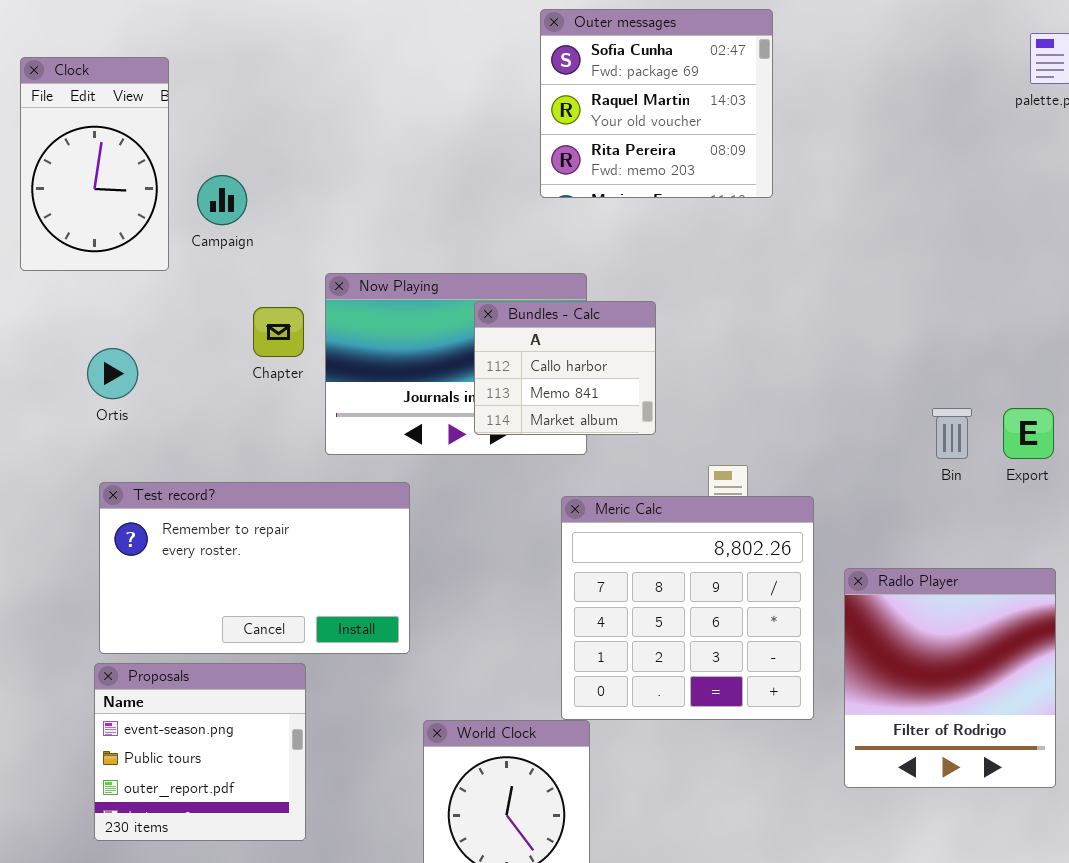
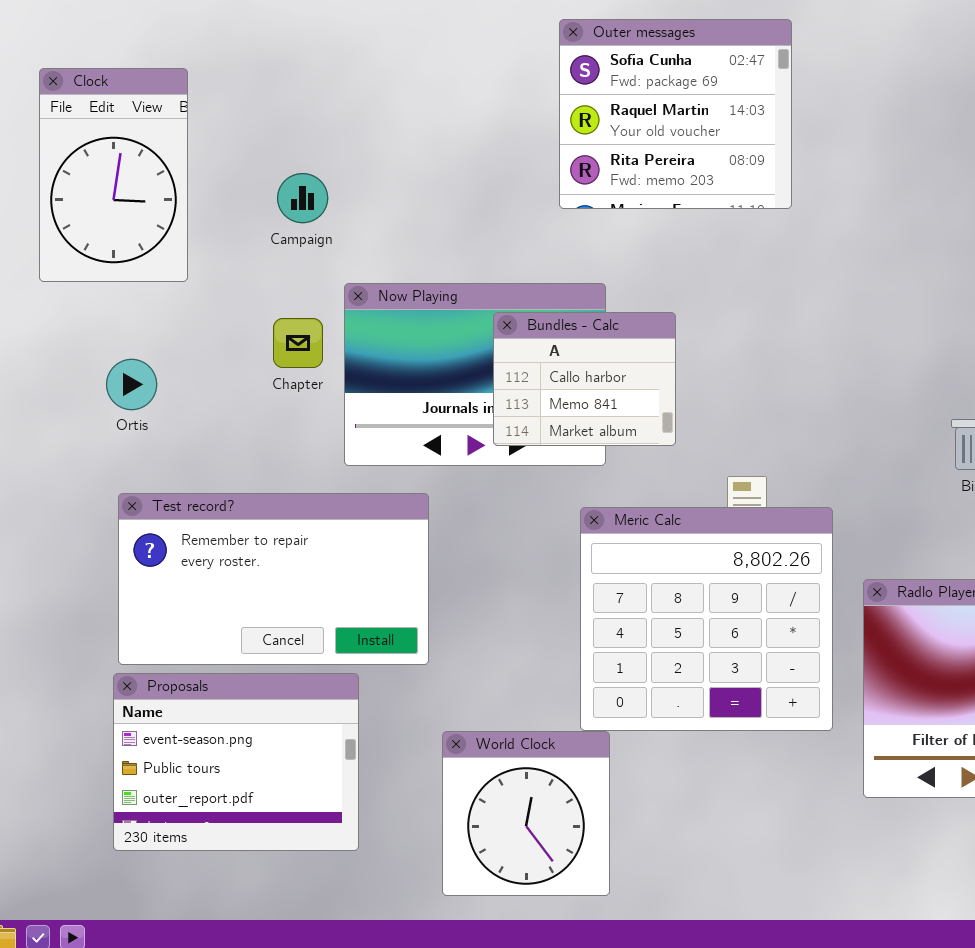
Campaign: [197,175,247,225] -> [277,173,328,223], moved
Proposals: [94,663,306,841] -> [113,673,359,851], resized

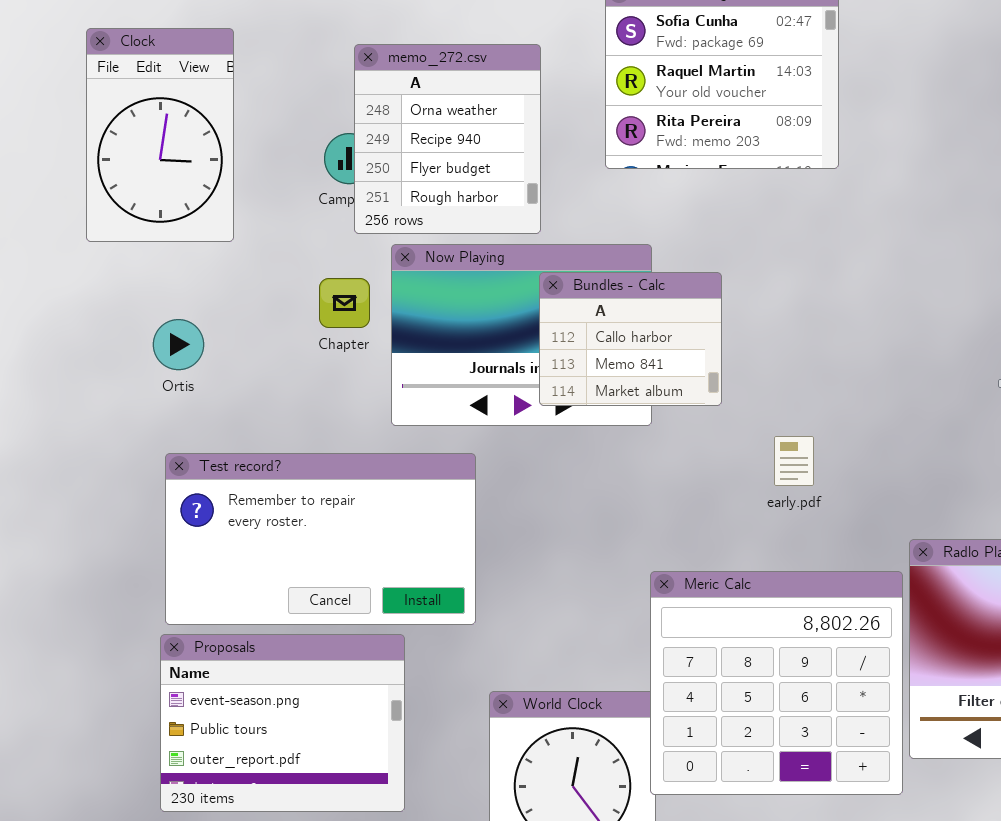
memo_272.csv: none -> [354,44,541,234], opened
Meric Calc: [580,507,833,731] -> [650,571,903,795], moved

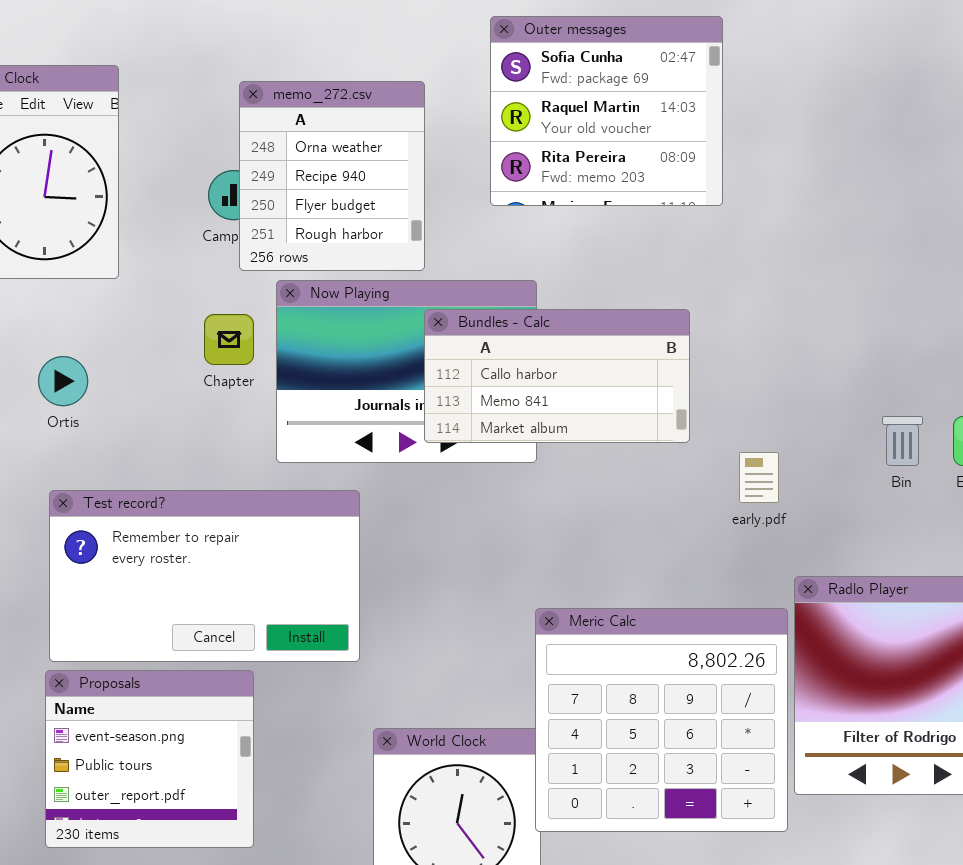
Bundles - Calc: [539,272,722,406] -> [424,309,690,443], resized
early.pdf: [774,436,814,486] -> [739,452,779,503], moved
Proposals: [160,634,405,812] -> [45,670,254,848], resized

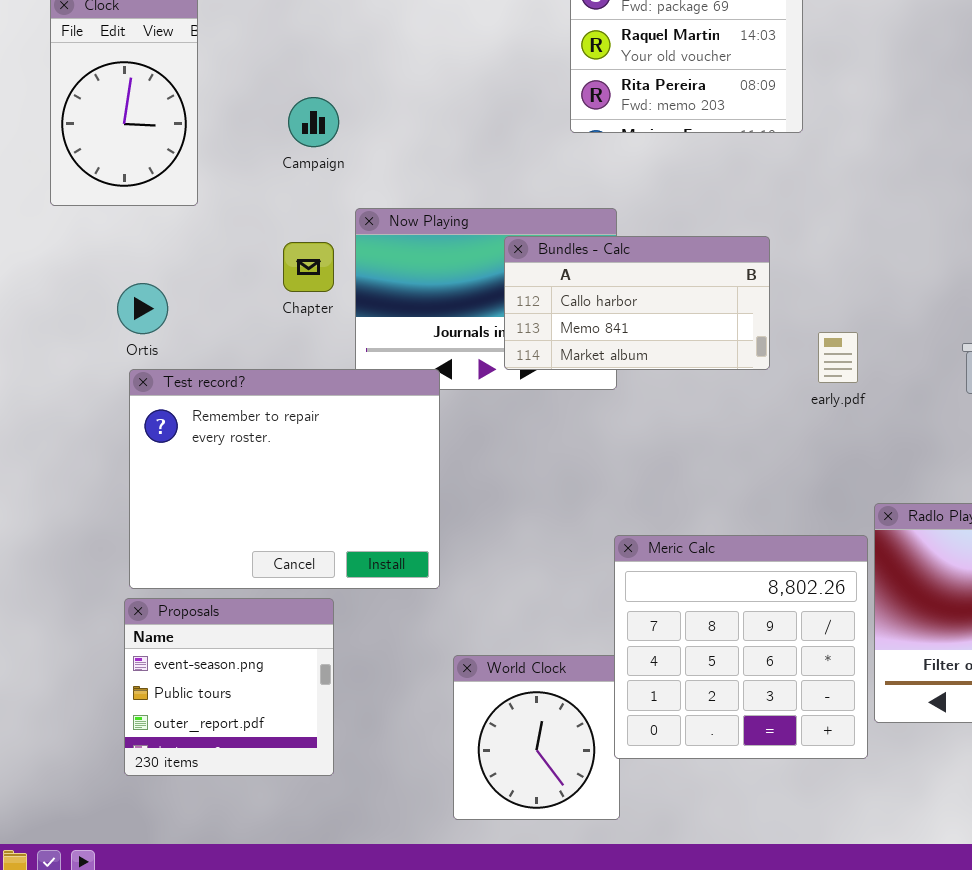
memo_272.csv: [239,81,425,271] -> none, closed
early.pdf: [739,452,779,503] -> [818,332,858,383], moved
Test record?: [49,490,360,662] -> [129,369,440,589], resized

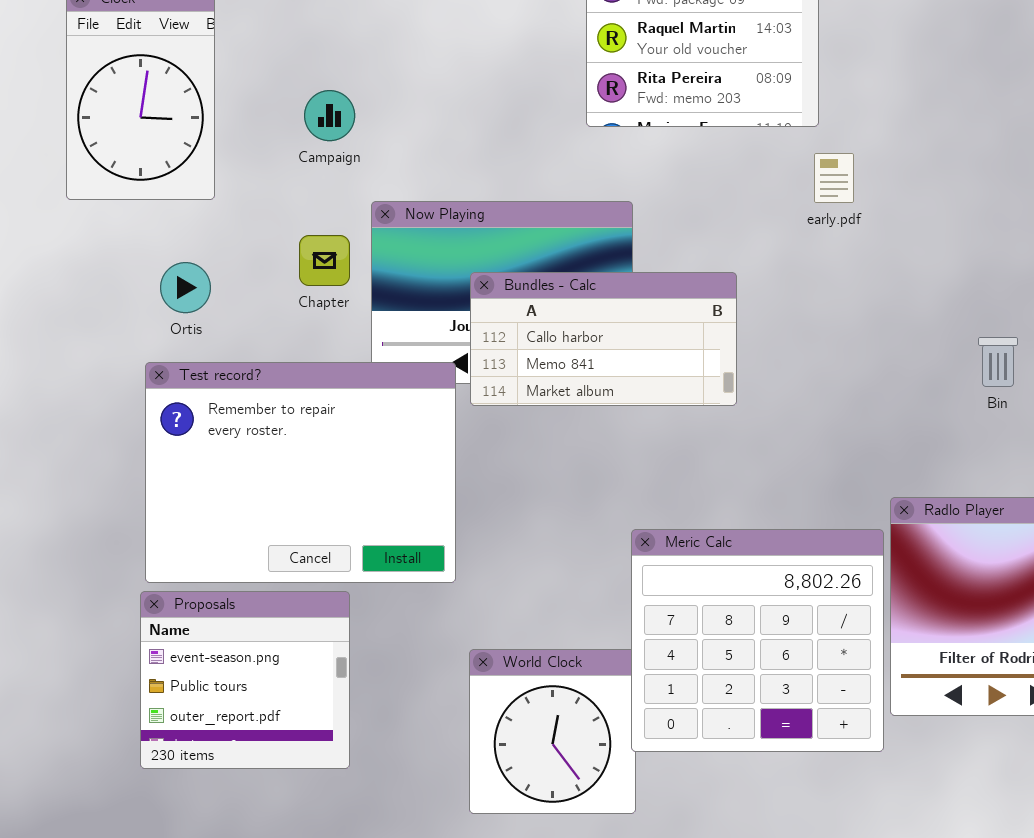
Bundles - Calc: [504,236,770,370] -> [470,272,737,406], moved
Ortis: [117,283,168,334] -> [160,262,211,313], moved
early.pdf: [818,332,858,383] -> [814,153,854,203], moved

